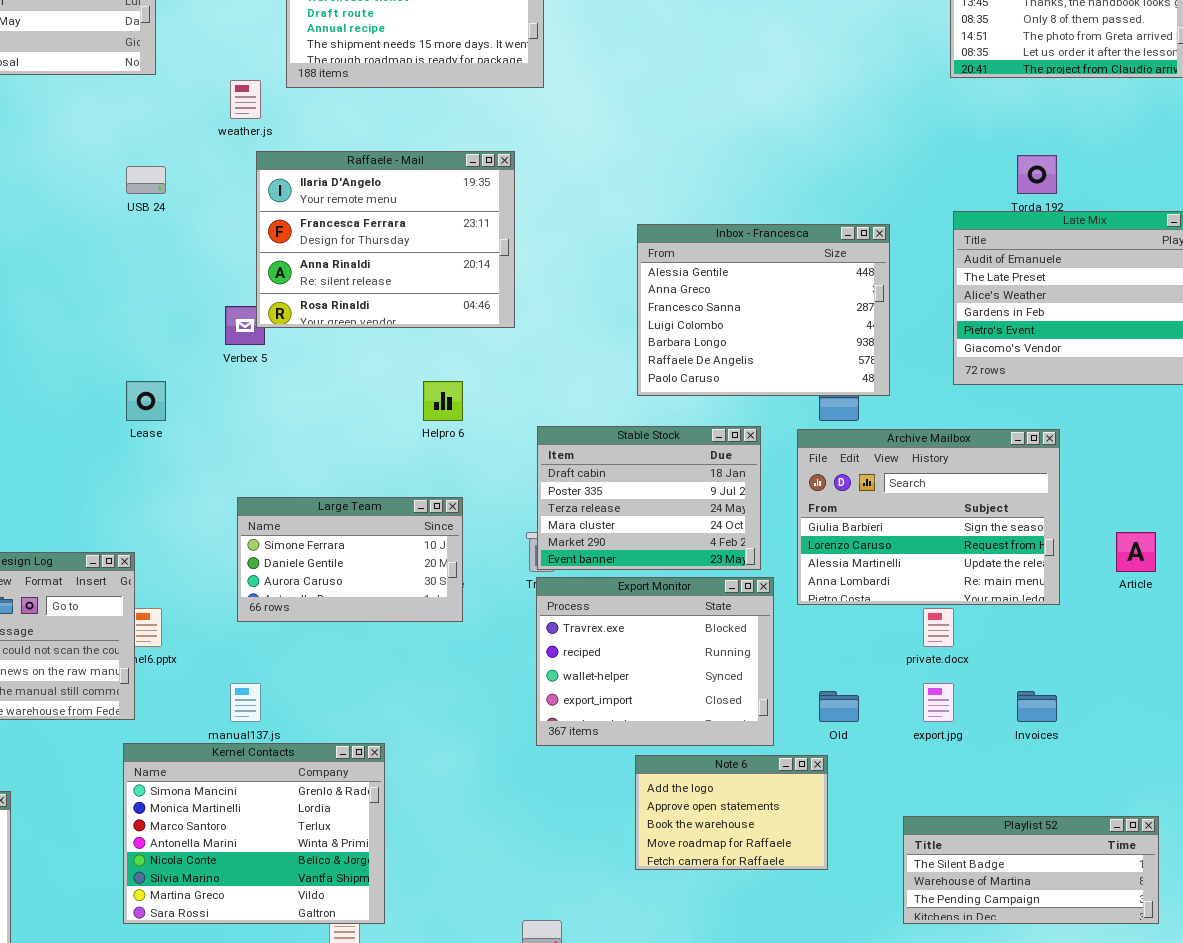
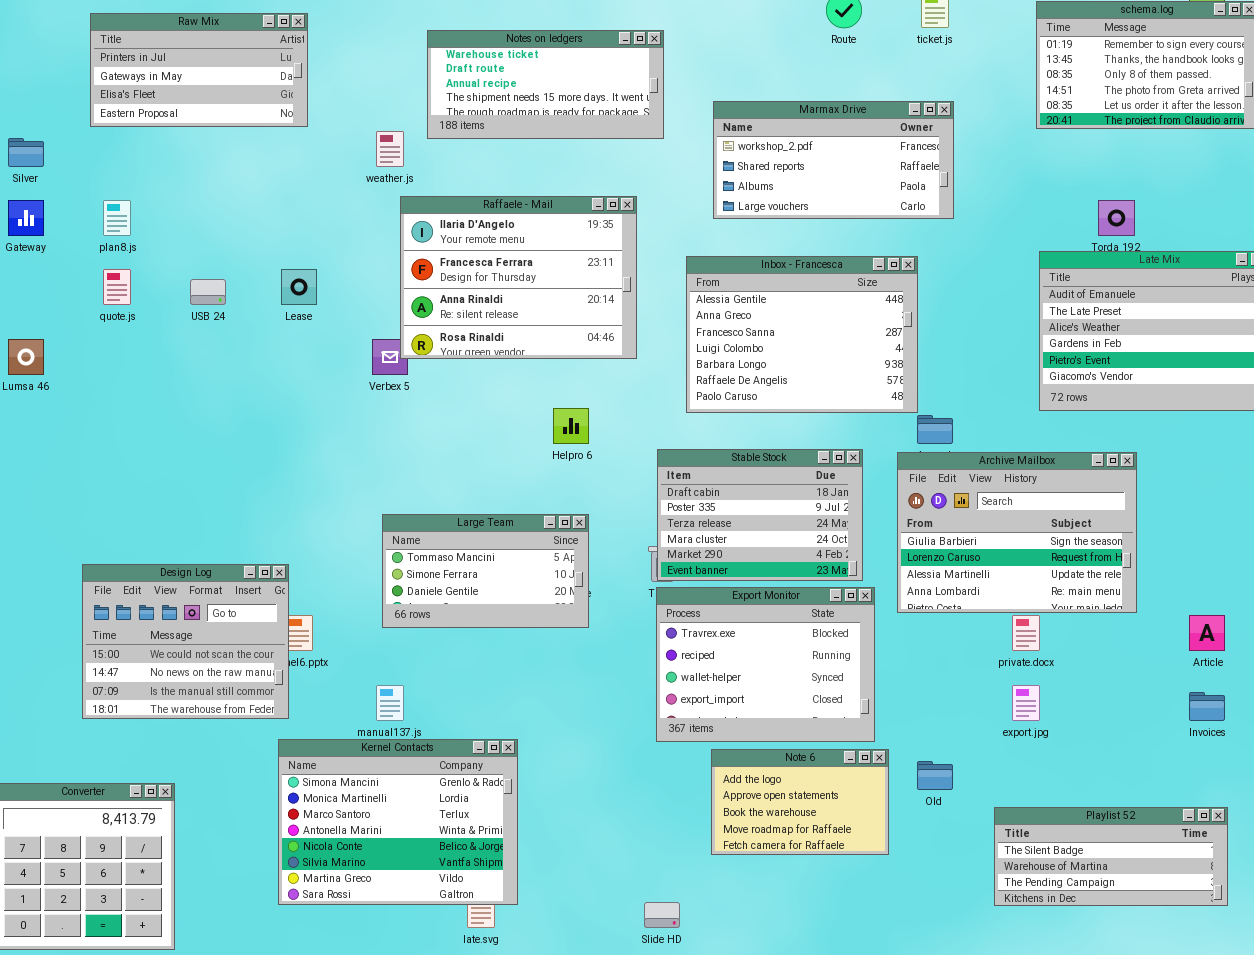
Marmax Drive: none -> [713,101,954,219], opened
USB 24: [126,166,166,194] -> [190,279,226,305], moved
Inbox - Francesca: [637,224,890,396] -> [686,256,918,413], moved
Lease: [126,381,166,421] -> [281,269,317,305], moved
Large Team: [237,497,463,622] -> [382,514,589,628], scrolled up 1 row
Article: [1116,532,1156,572] -> [1189,615,1225,651], moved
Old: [819,691,859,722] -> [917,761,953,790], moved
Invoices: [1017,691,1057,722] -> [1189,692,1225,721], moved
Note 6: [635,755,828,870] -> [711,749,889,855], moved

